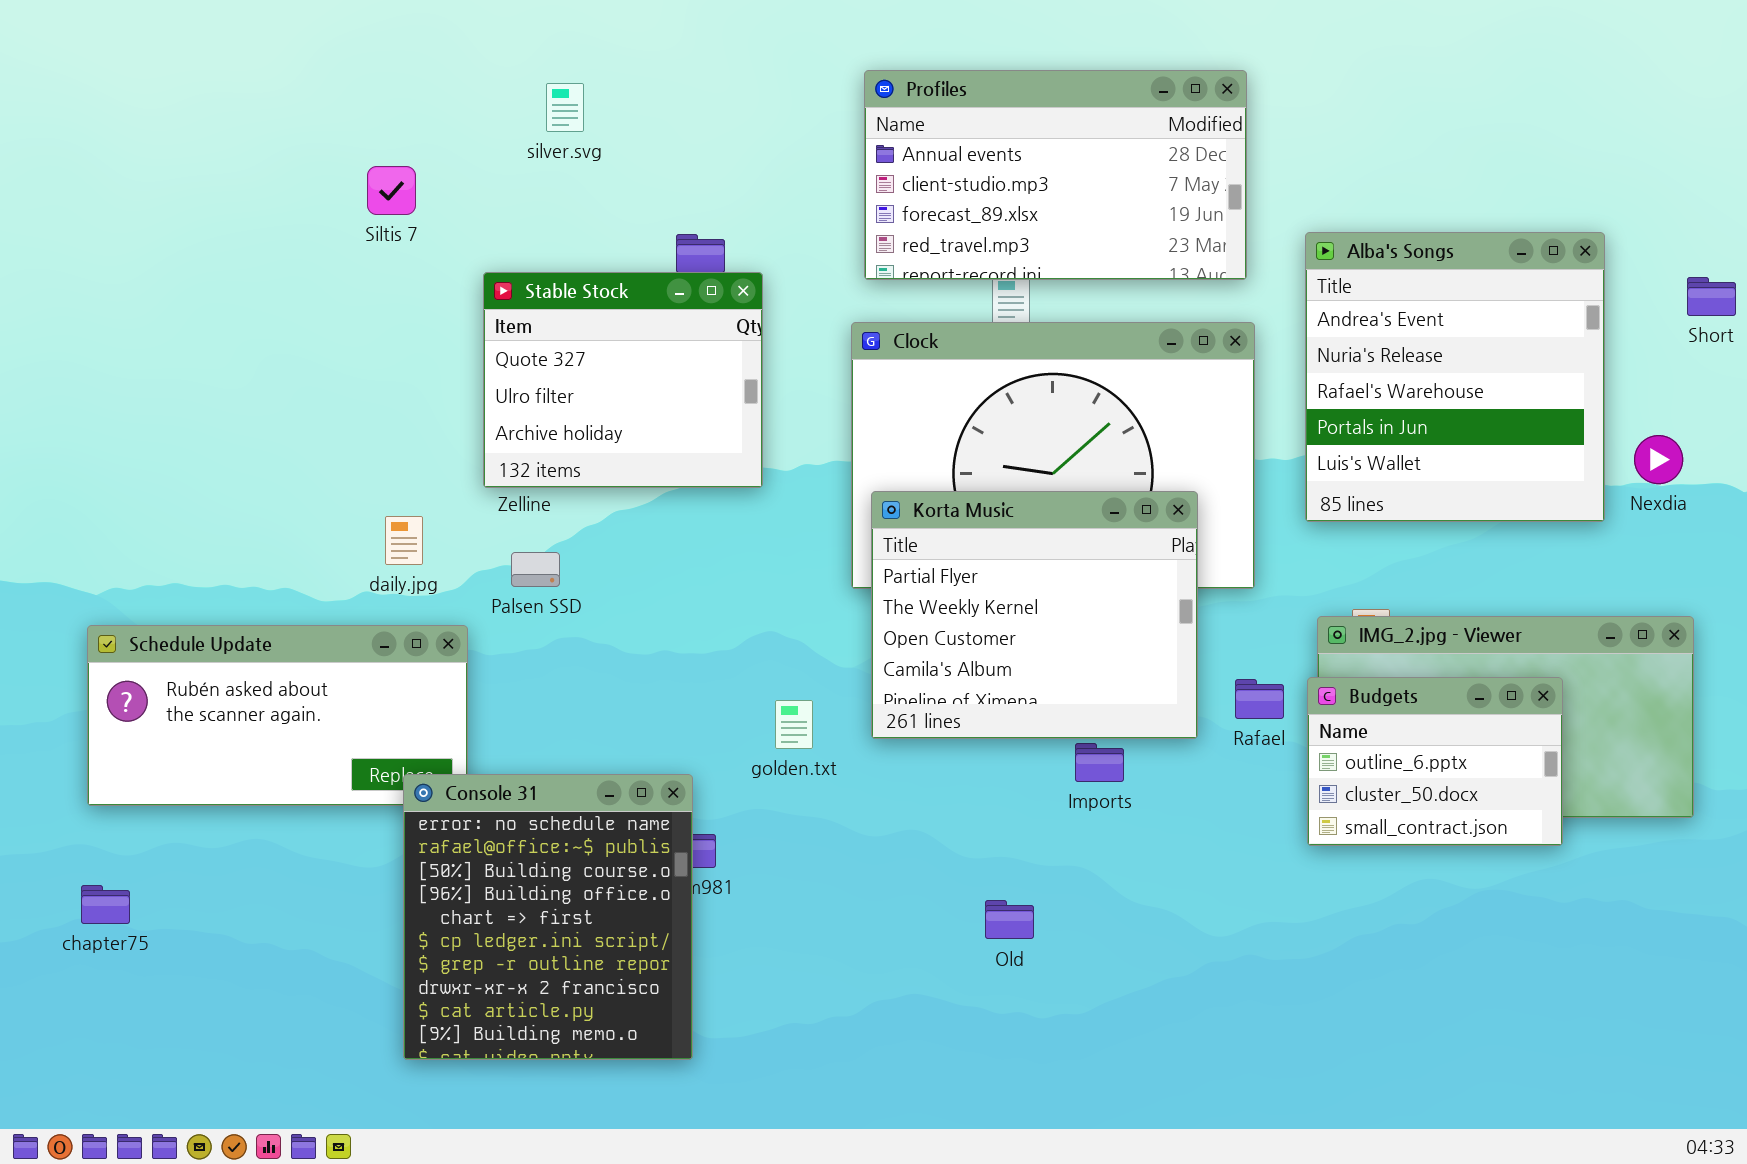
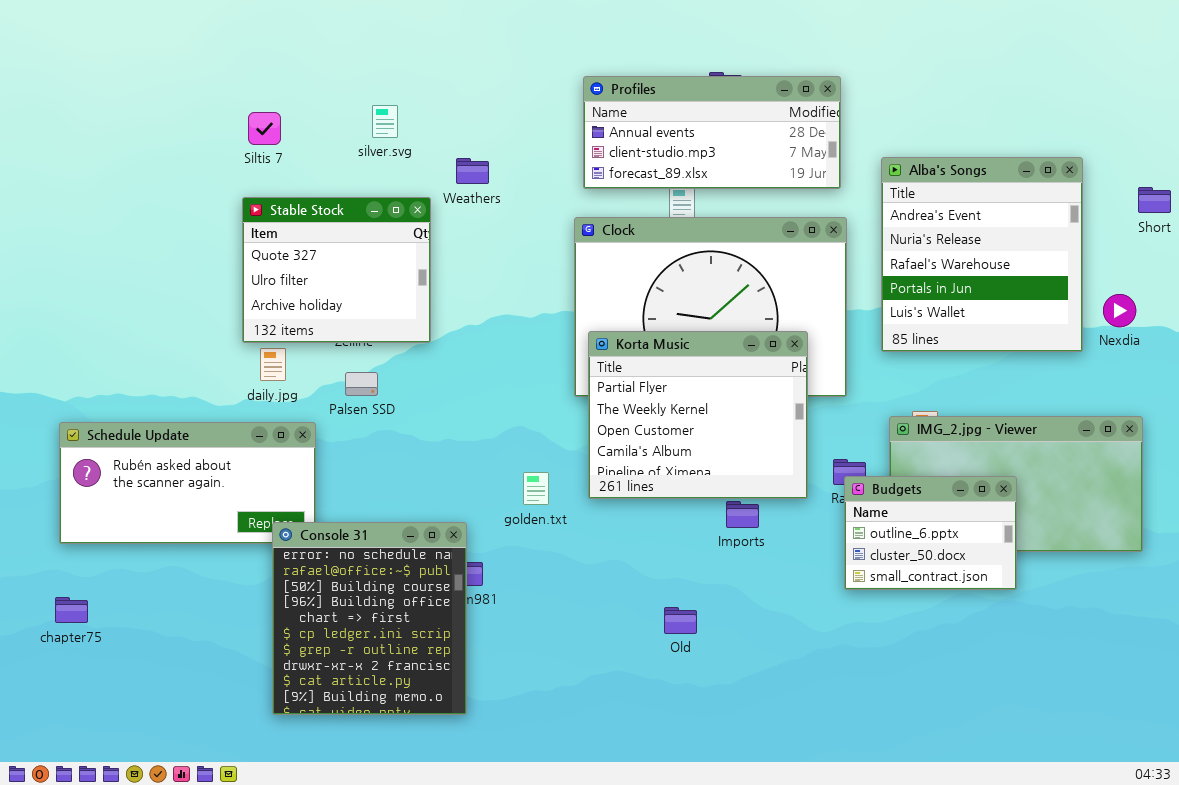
Profiles: [864,70,1247,280] -> [583,76,841,189], resized
silver.svg: [546,83,584,132] -> [372,105,398,138], moved
Stable Stock: [483,272,763,488] -> [242,197,431,343], moved
Budgets: [1307,677,1563,846] -> [844,476,1017,590], moved

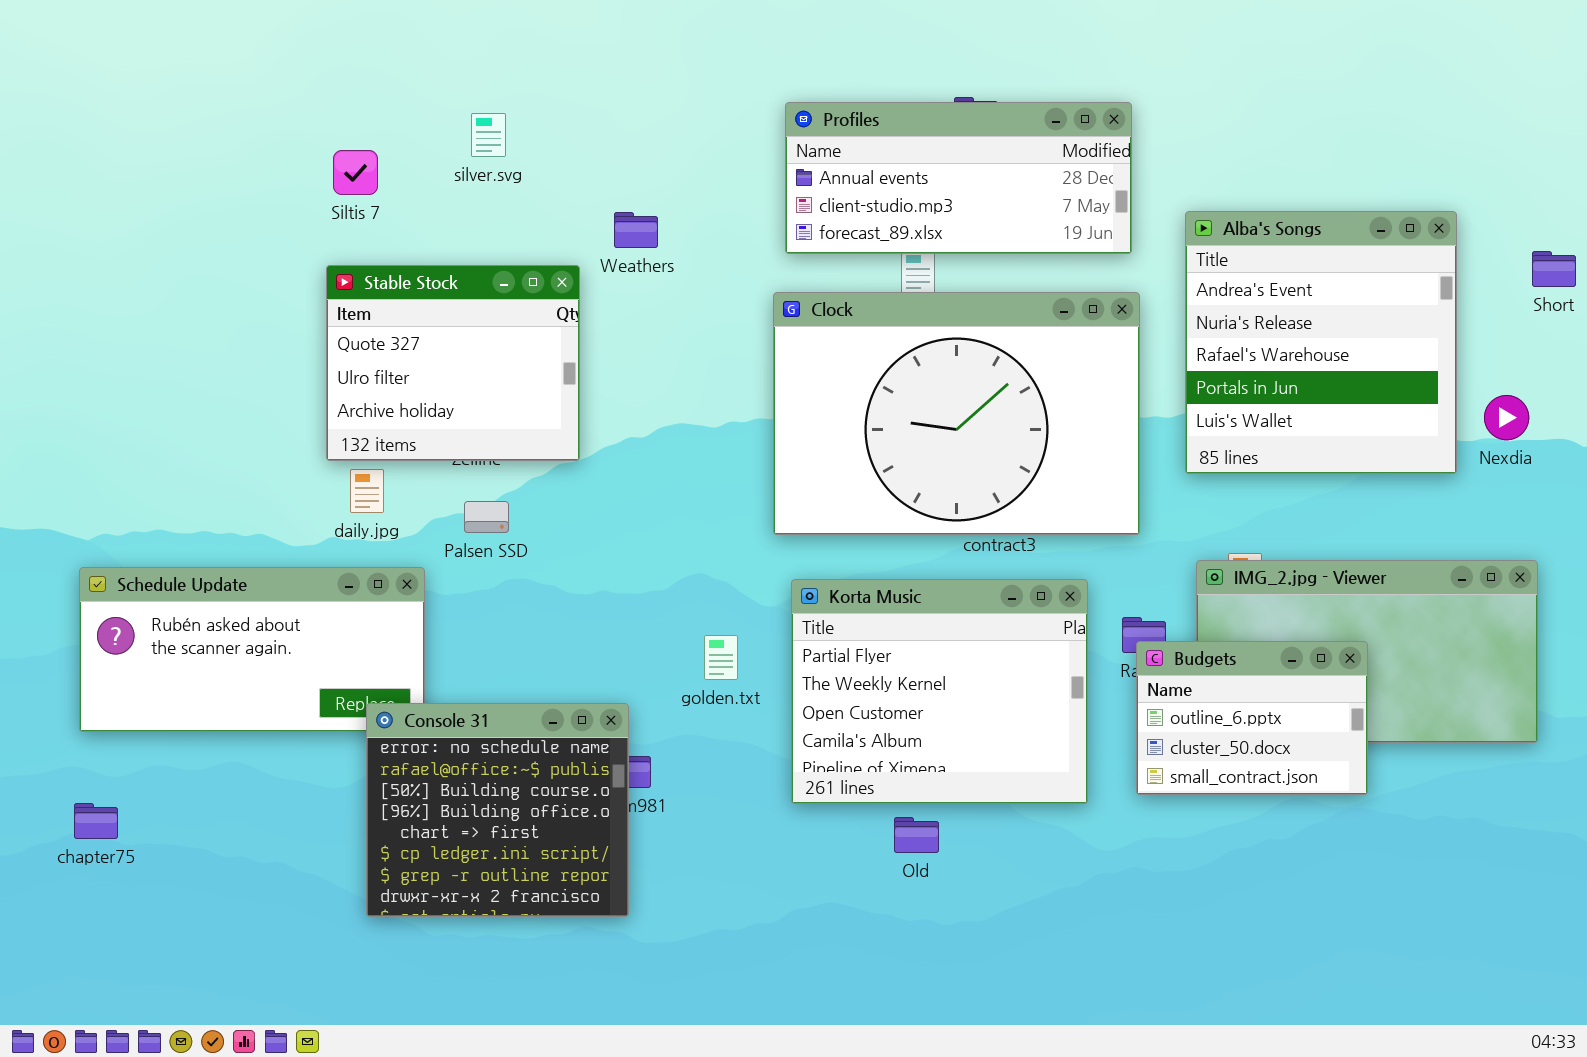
silver.svg: [372,105,398,138] -> [471,113,506,157], moved
Korta Music: [588,331,808,499] -> [791,579,1088,804], moved
Console 31: [272,522,467,715] -> [366,703,629,917], resized

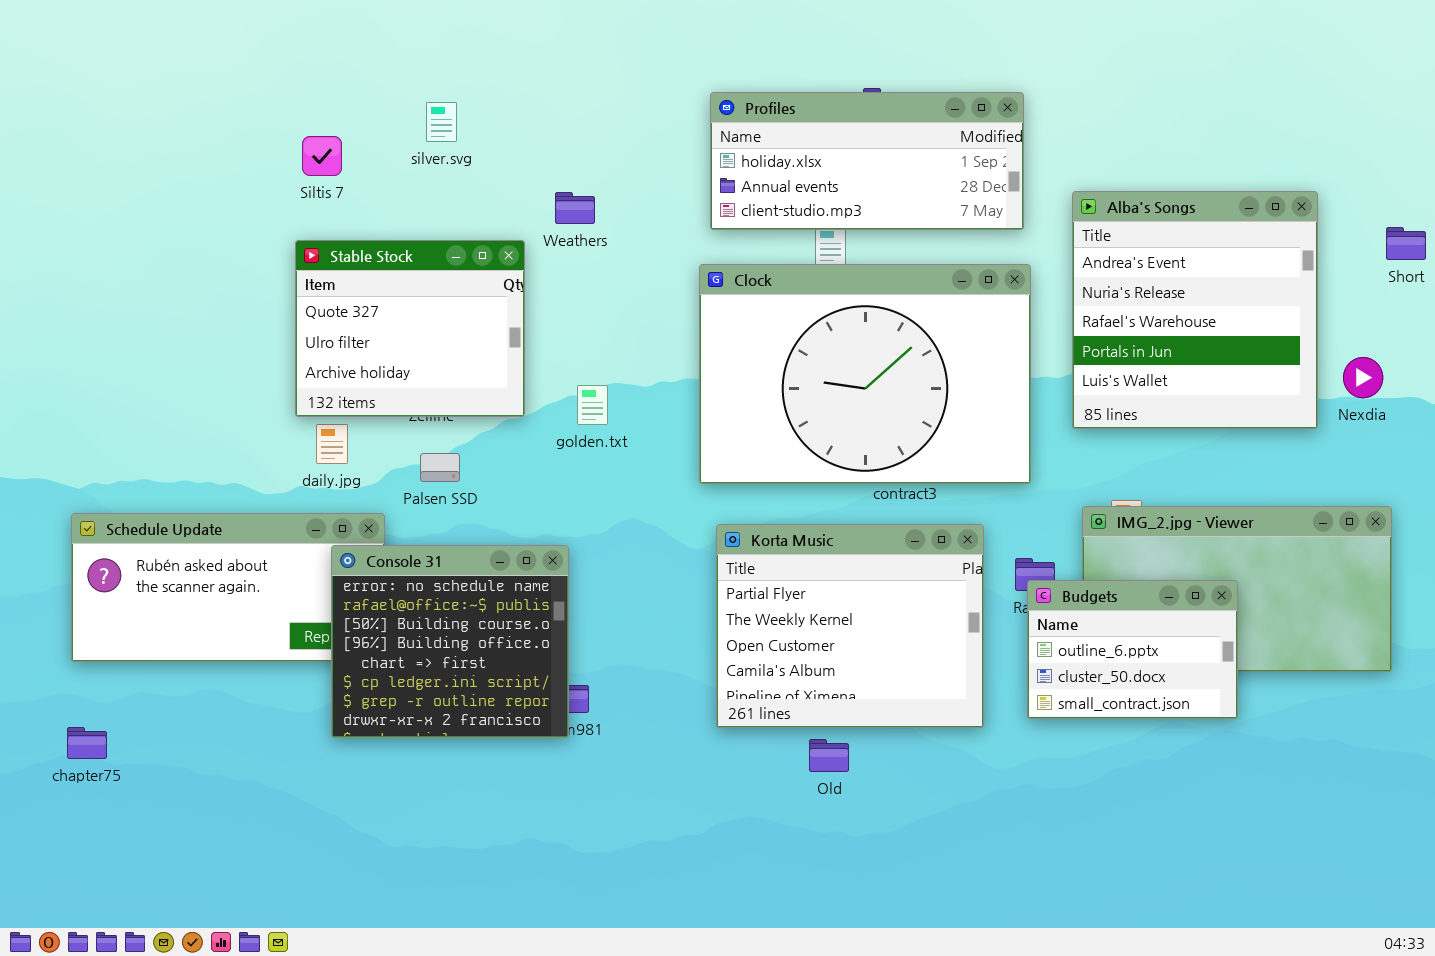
Profiles: [785,102,1132,254] -> [710,92,1024,230], scrolled up 1 row
golden.txt: [704,635,738,680] -> [577,385,608,425], moved
Console 31: [366,703,629,917] -> [331,545,569,738], moved

